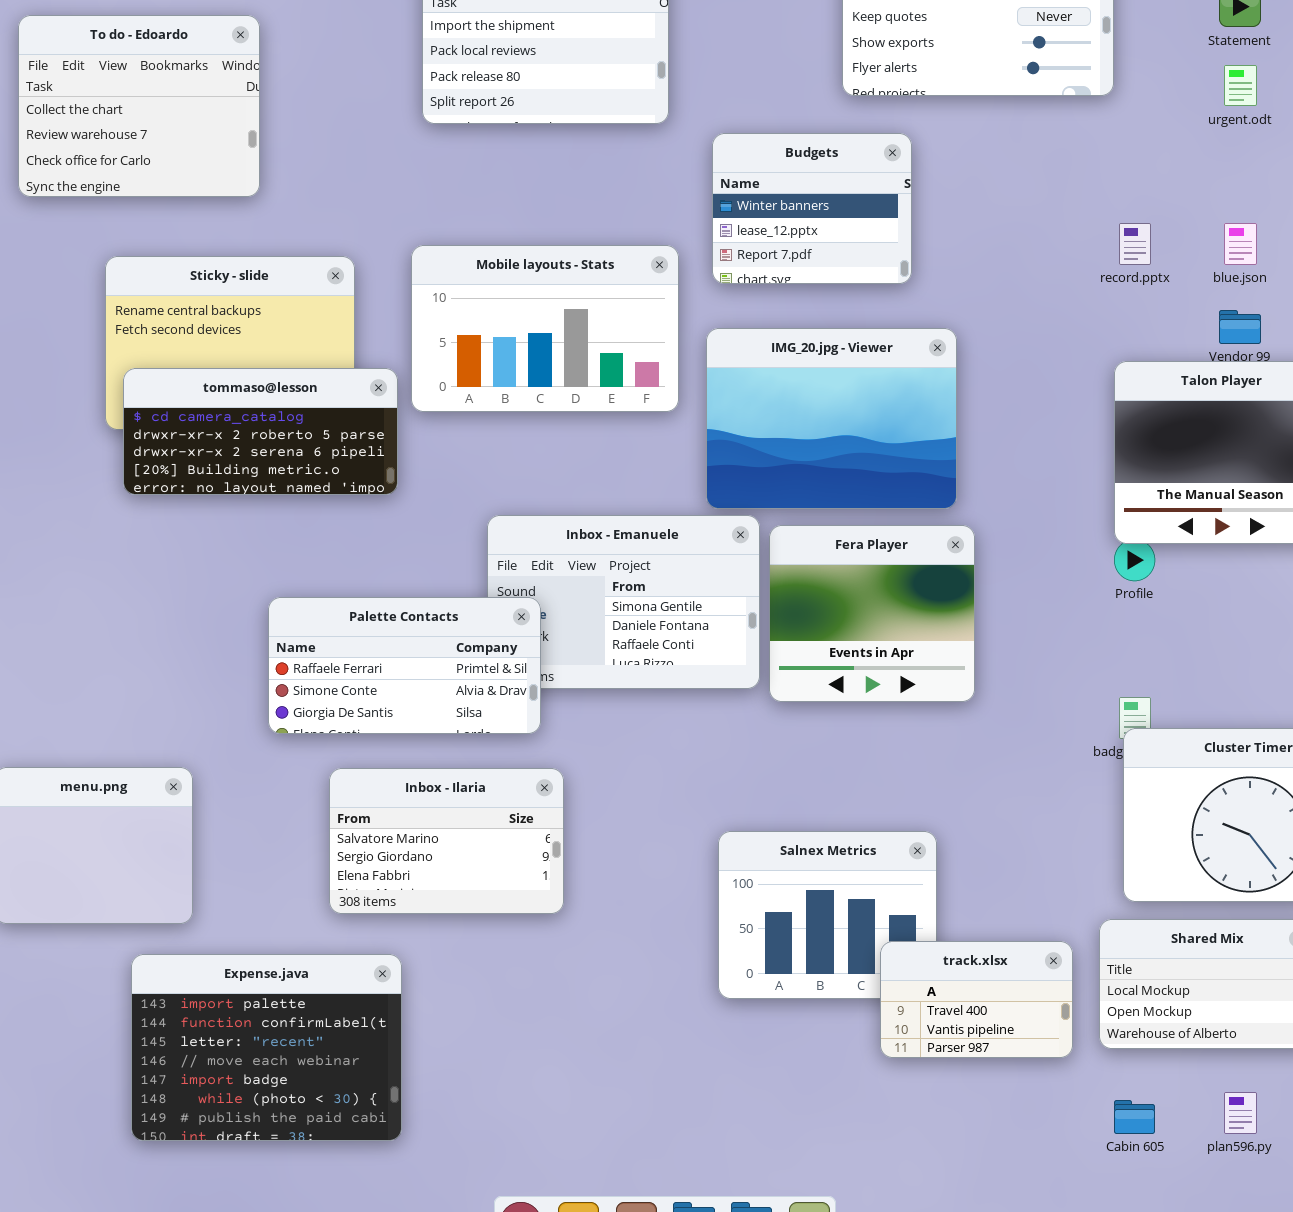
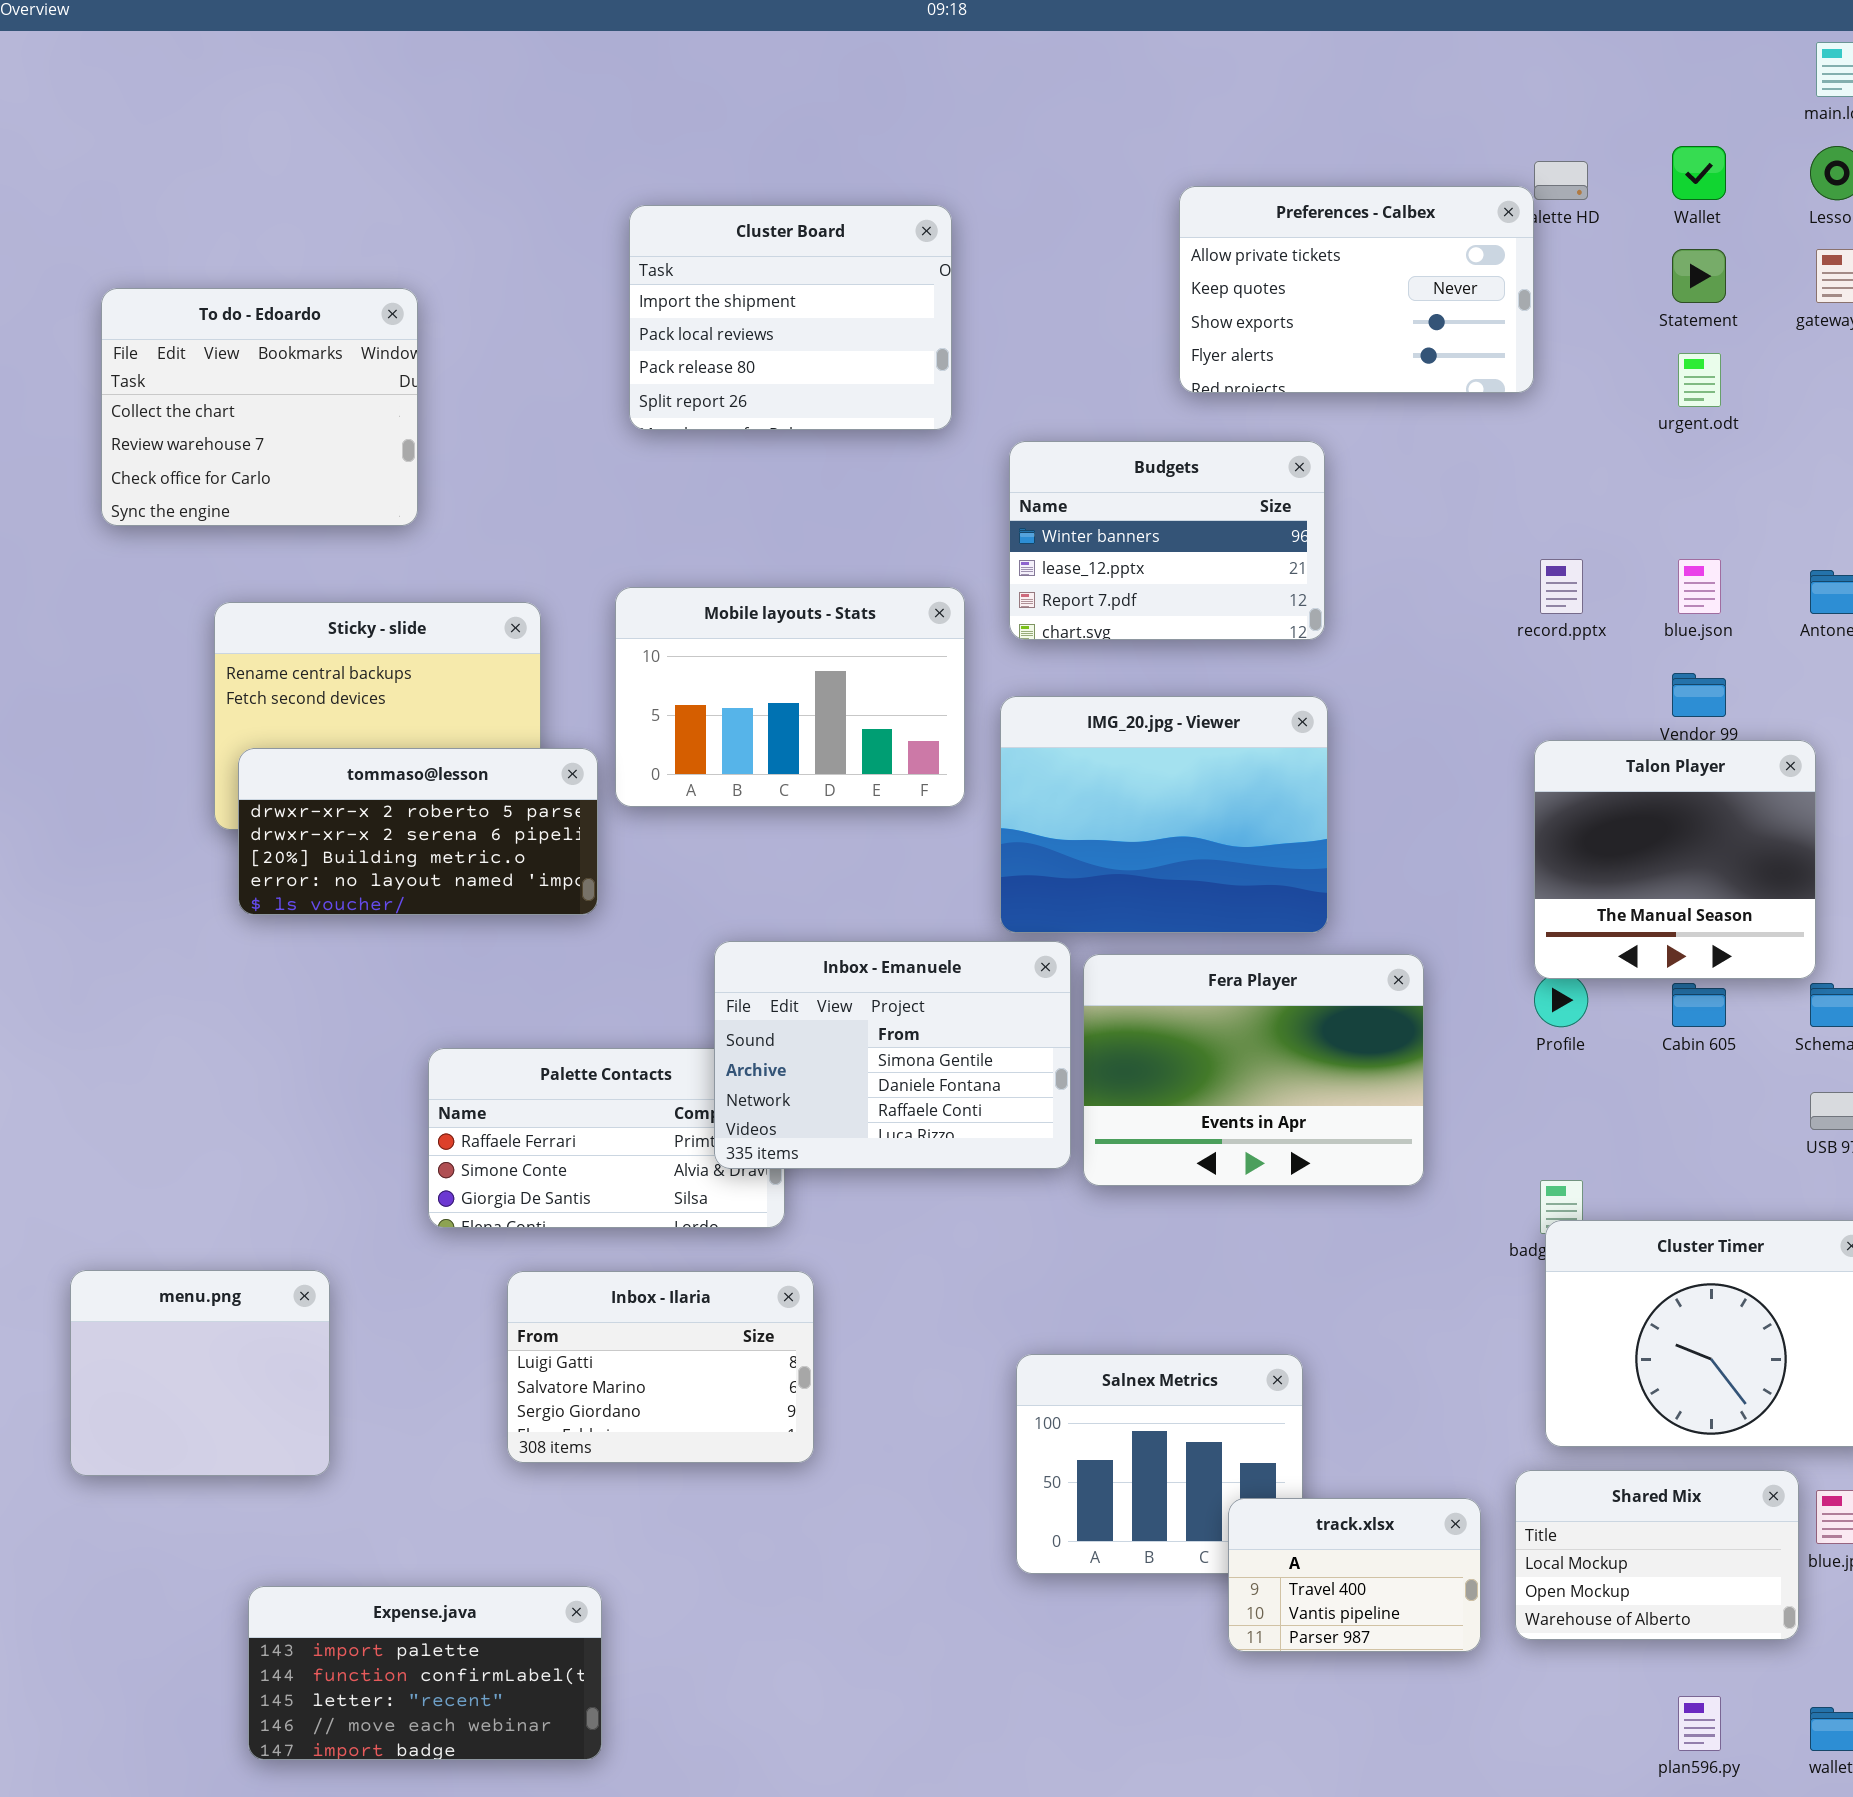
Budgets: [712,133,912,284] -> [1009,441,1325,640], resized
tommaso@lesson: [123,368,398,495] -> [238,748,598,915], scrolled down 1 row
Inbox - Emanuele: [487,515,760,689] -> [714,941,1071,1169], raised
Fera Player: [769,525,975,702] -> [1083,954,1424,1186], resized
Inbox - Ilaria: [329,768,564,914] -> [507,1271,814,1463], scrolled up 1 row
Expense.java: [131,954,402,1141] -> [248,1586,602,1760], resized
Cabin 605: [1114,1100,1155,1134] -> [1672,983,1726,1027], moved

